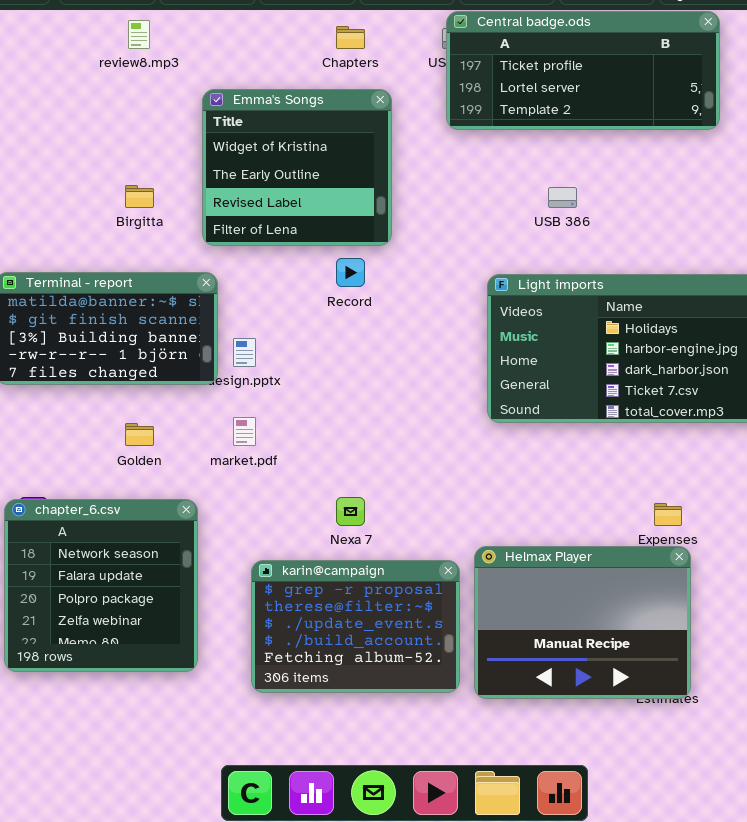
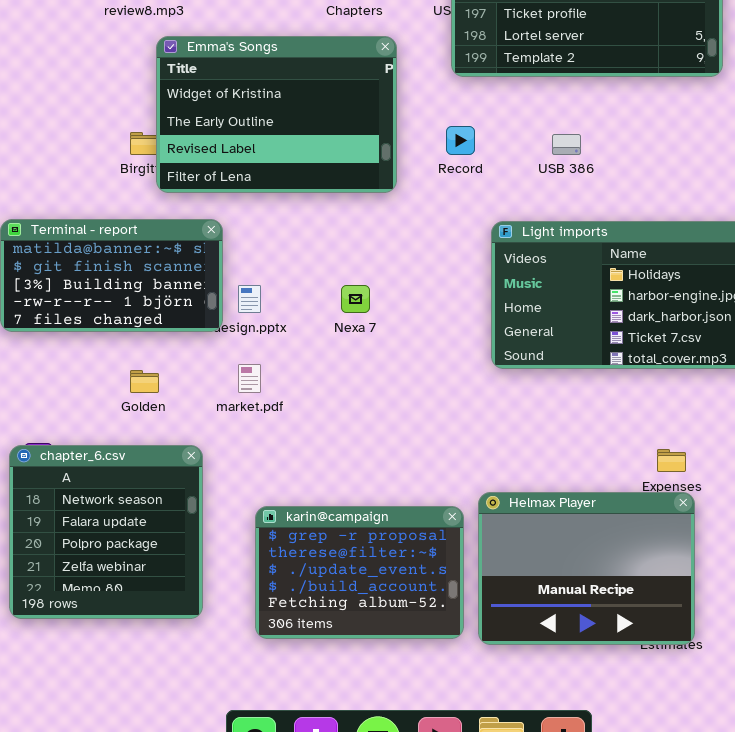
Emma's Songs: [202,89,392,246] -> [156,36,397,193], resized
Record: [336,258,365,287] -> [446,126,475,155], moved
Nexa 7: [336,497,365,526] -> [341,285,370,313], moved

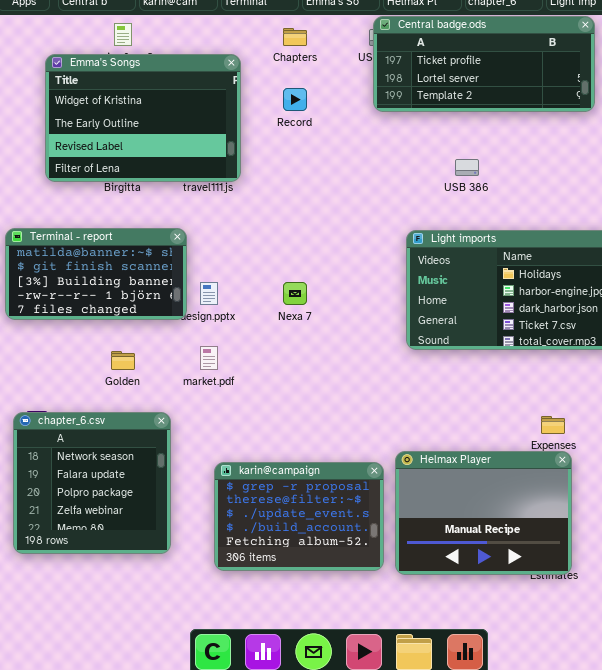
Emma's Songs: [156,36,397,193] -> [45,54,241,182], moved
Record: [446,126,475,155] -> [283,88,307,111], moved

